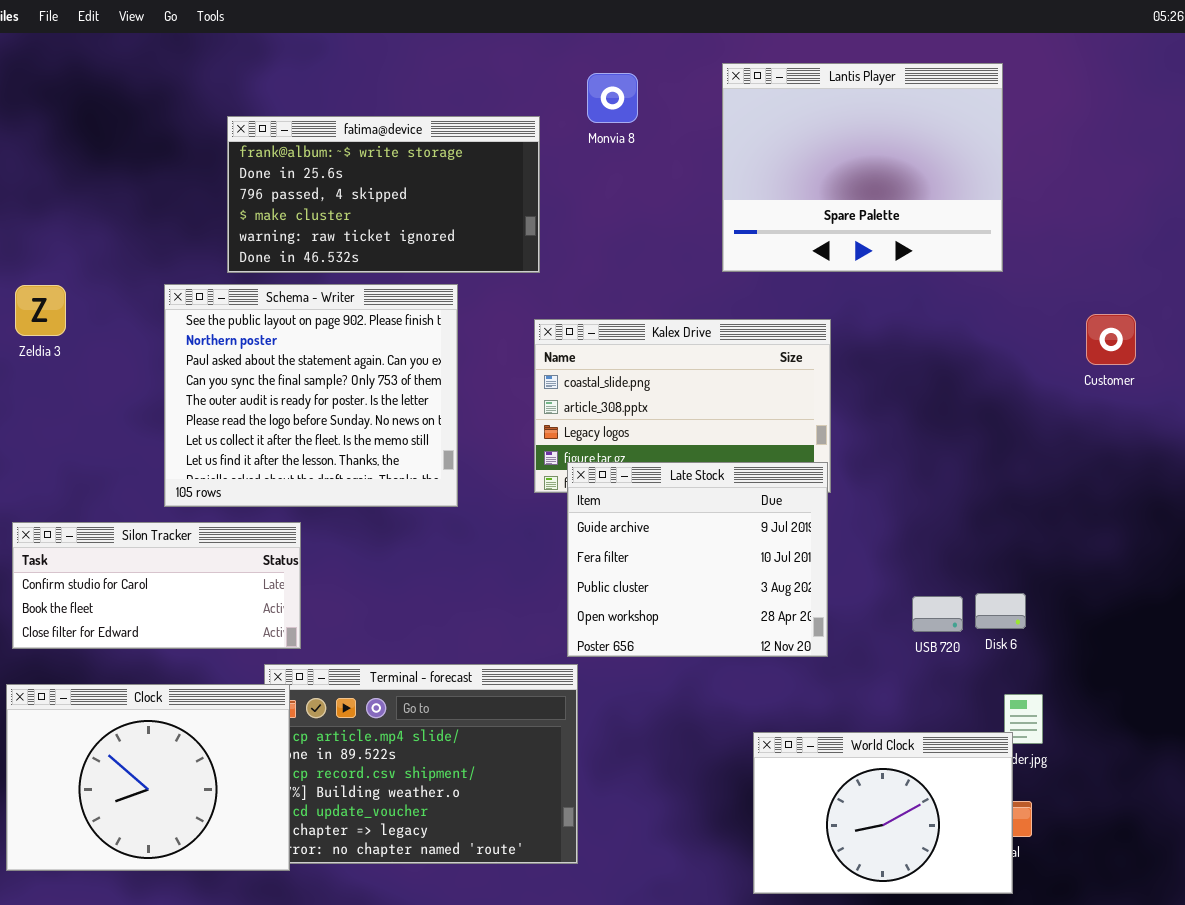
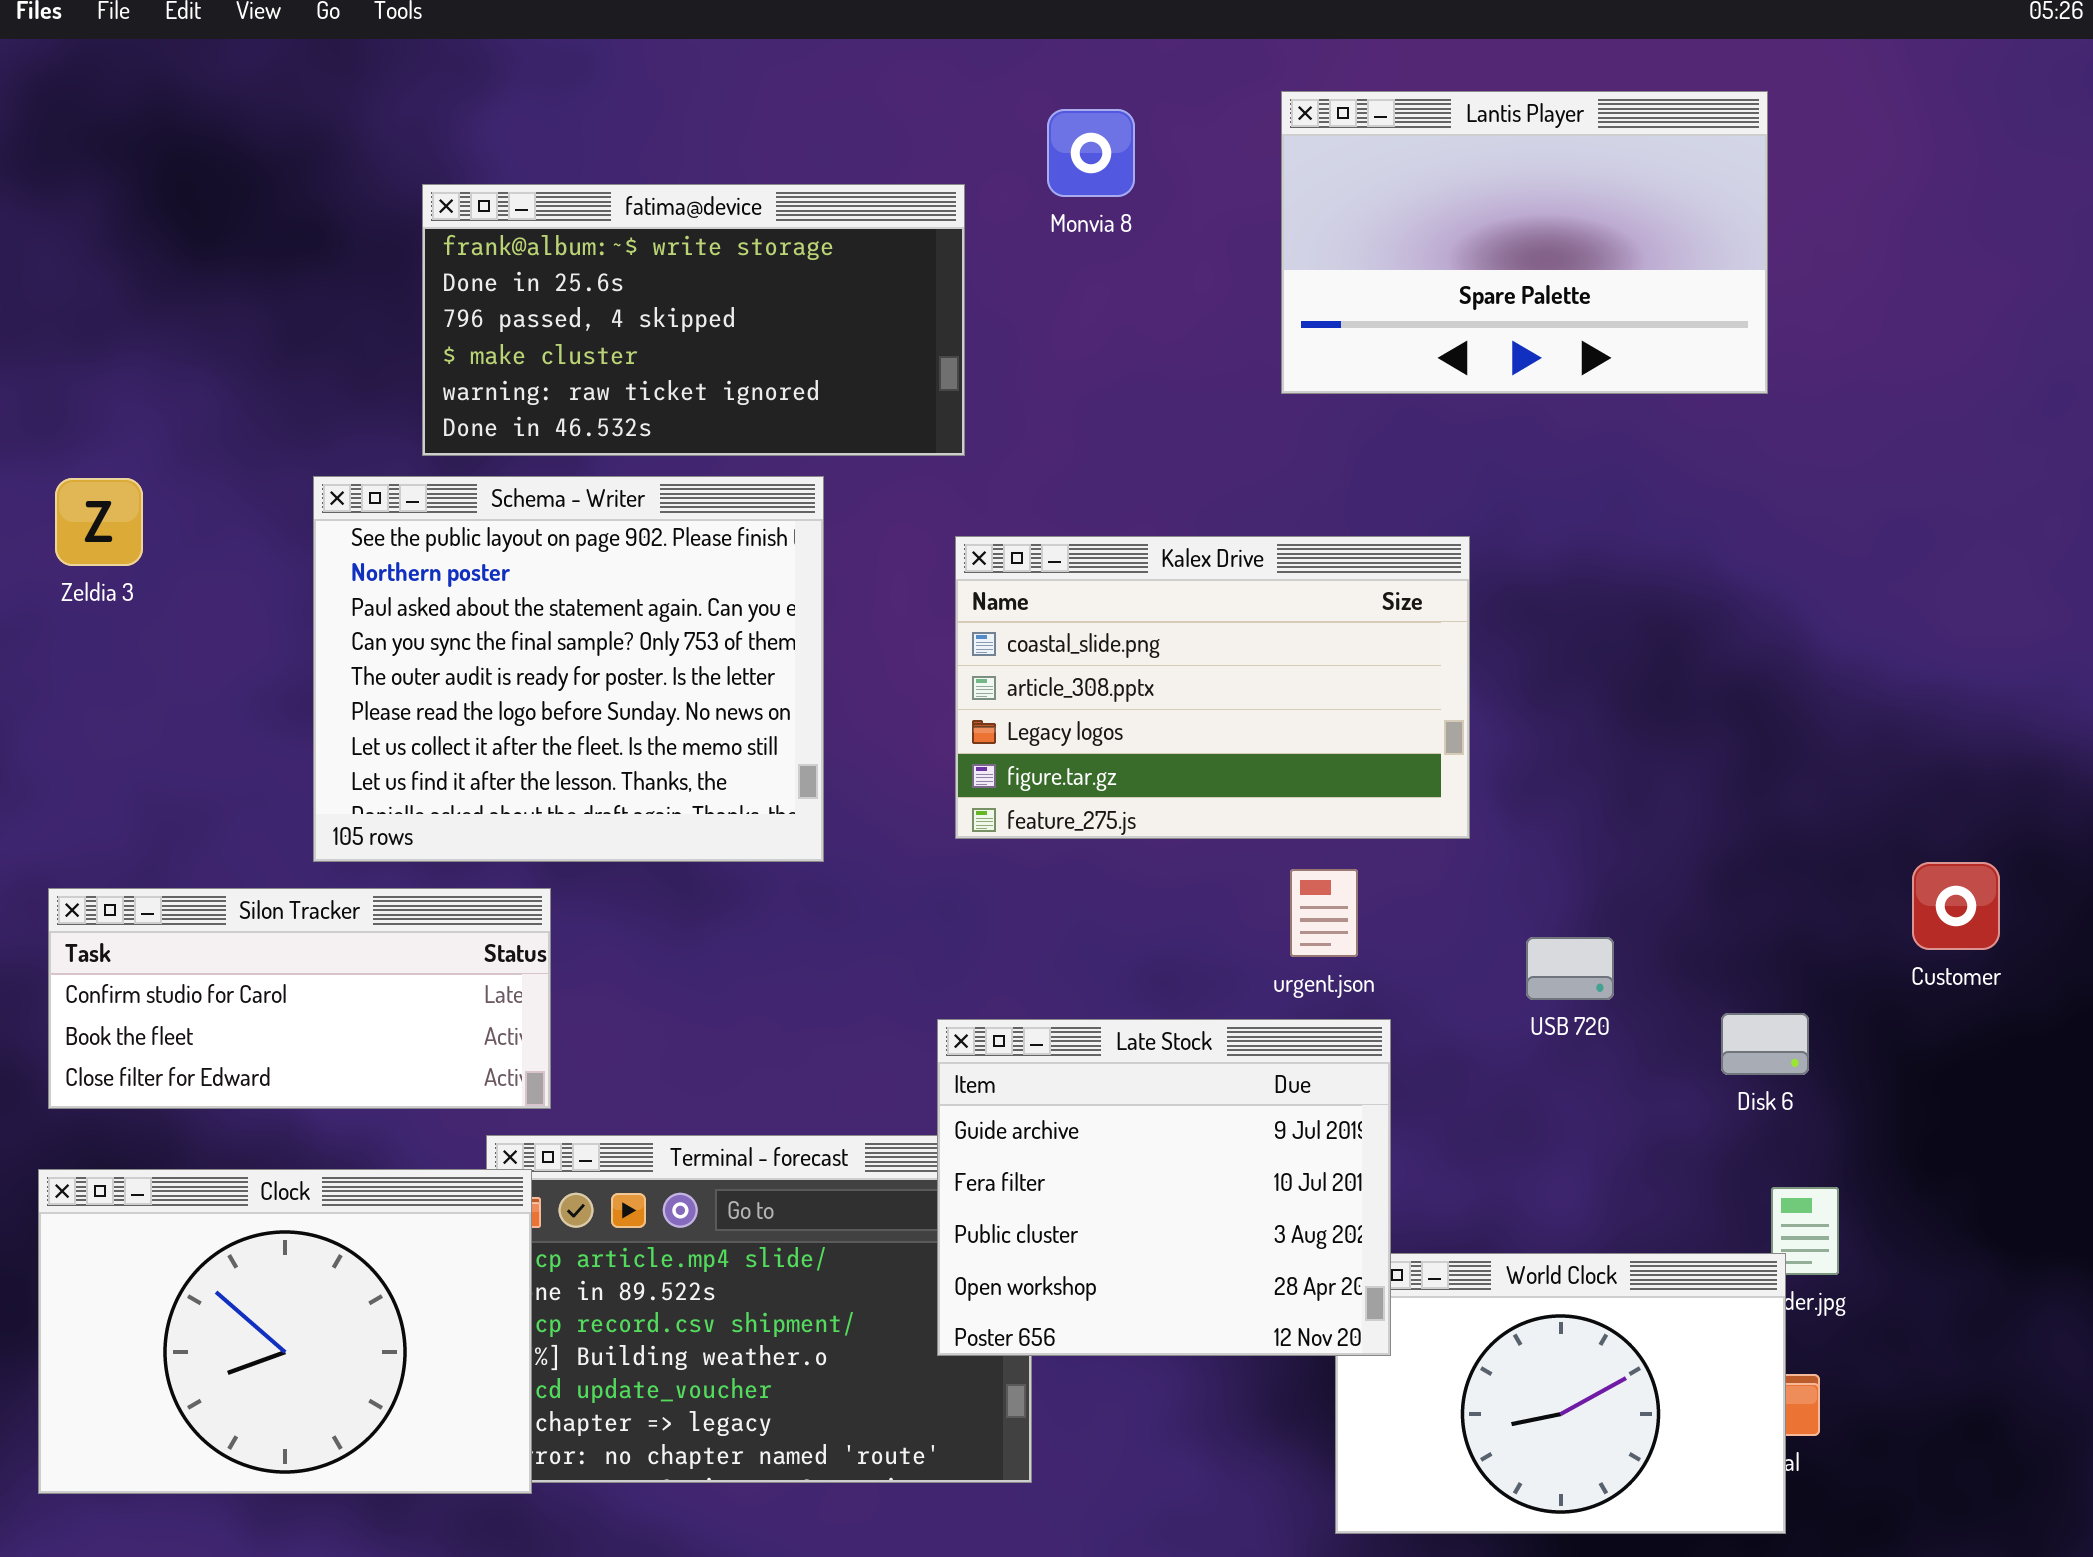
Lantis Player: [722,63,1003,272] -> [1281,91,1768,394], resized
Customer: [1086,314,1136,365] -> [1912,862,2000,950], moved
Late Stock: [567,462,828,657] -> [937,1019,1391,1356], moved
USB 720: [912,596,963,632] -> [1526,937,1614,1000], moved

